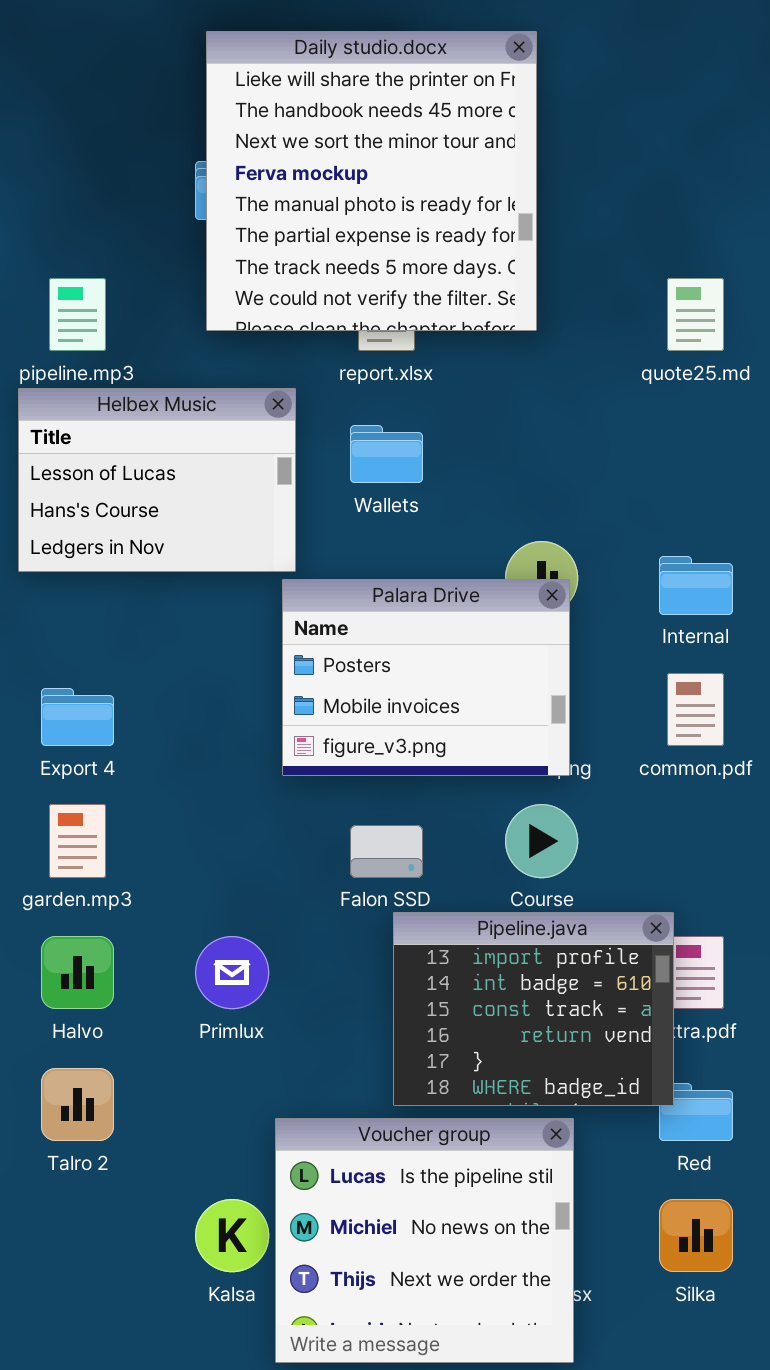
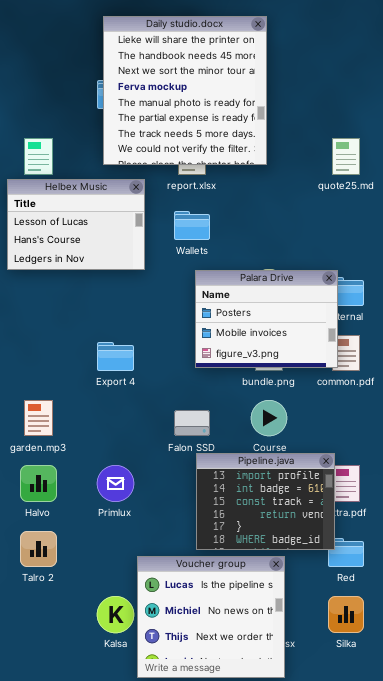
Helbex Music: [18,388,296,572] -> [7,179,145,270], moved
Palara Drive: [282,579,570,776] -> [195,270,338,368], moved
Export 4: [41,688,114,746] -> [97,342,134,371], moved

